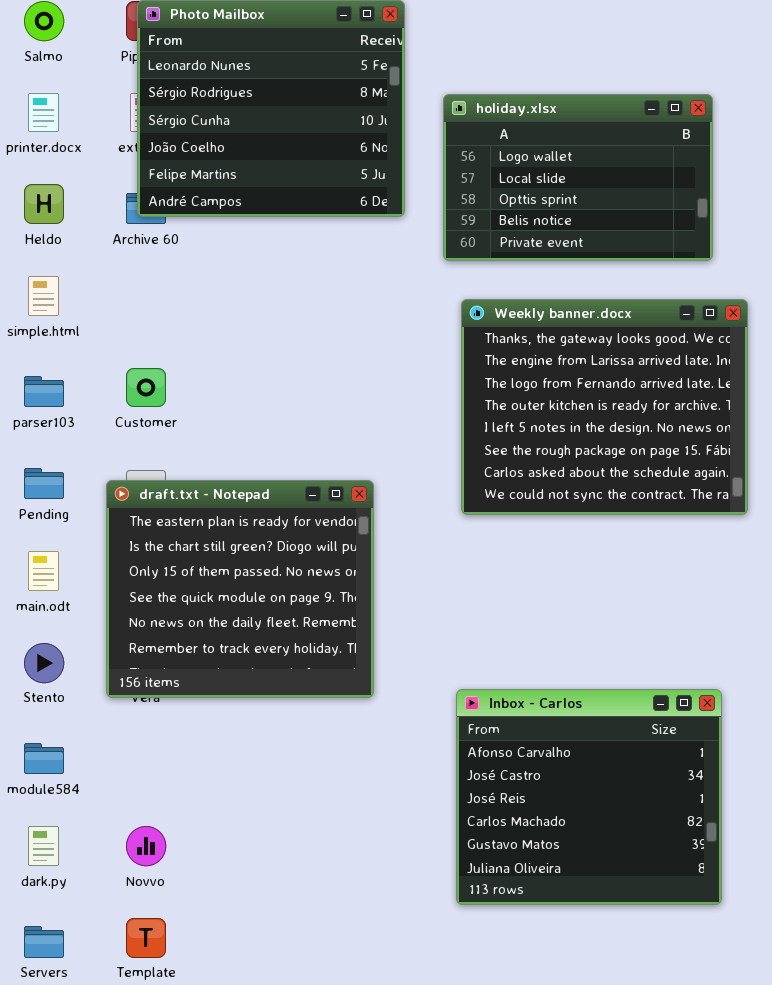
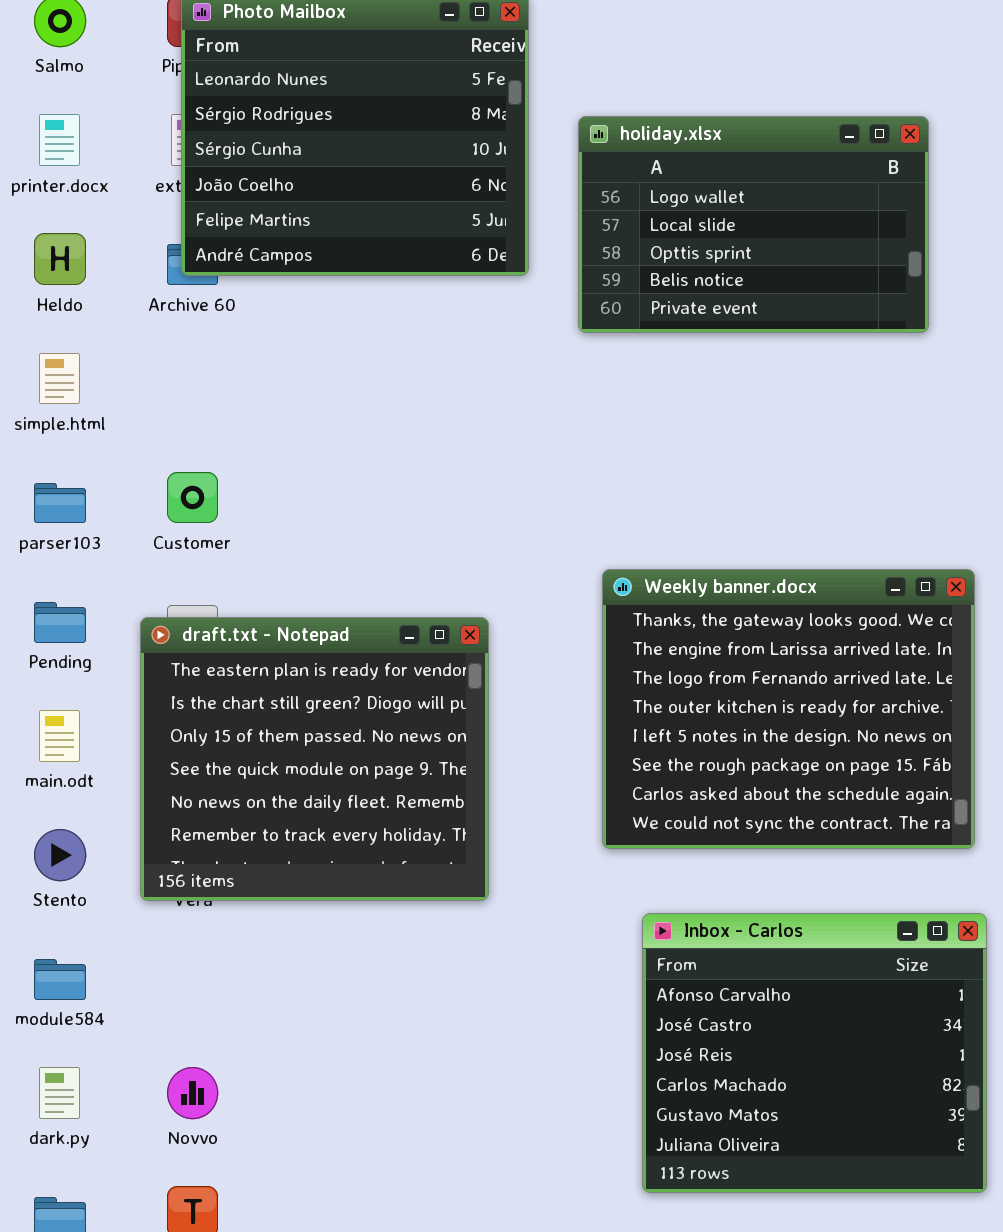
Weekly banner.docx: [461,299,748,515] -> [602,569,975,849], moved
Inbox - Carlos: [456,689,722,905] -> [642,913,987,1193], moved

